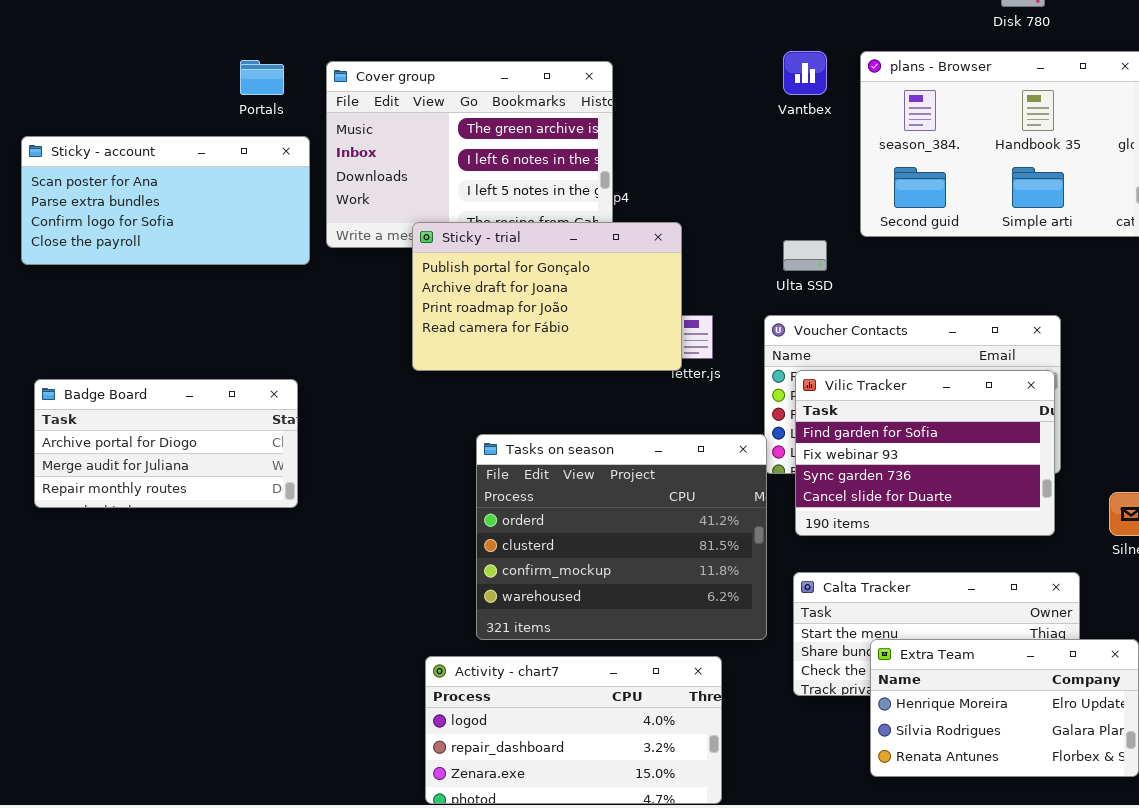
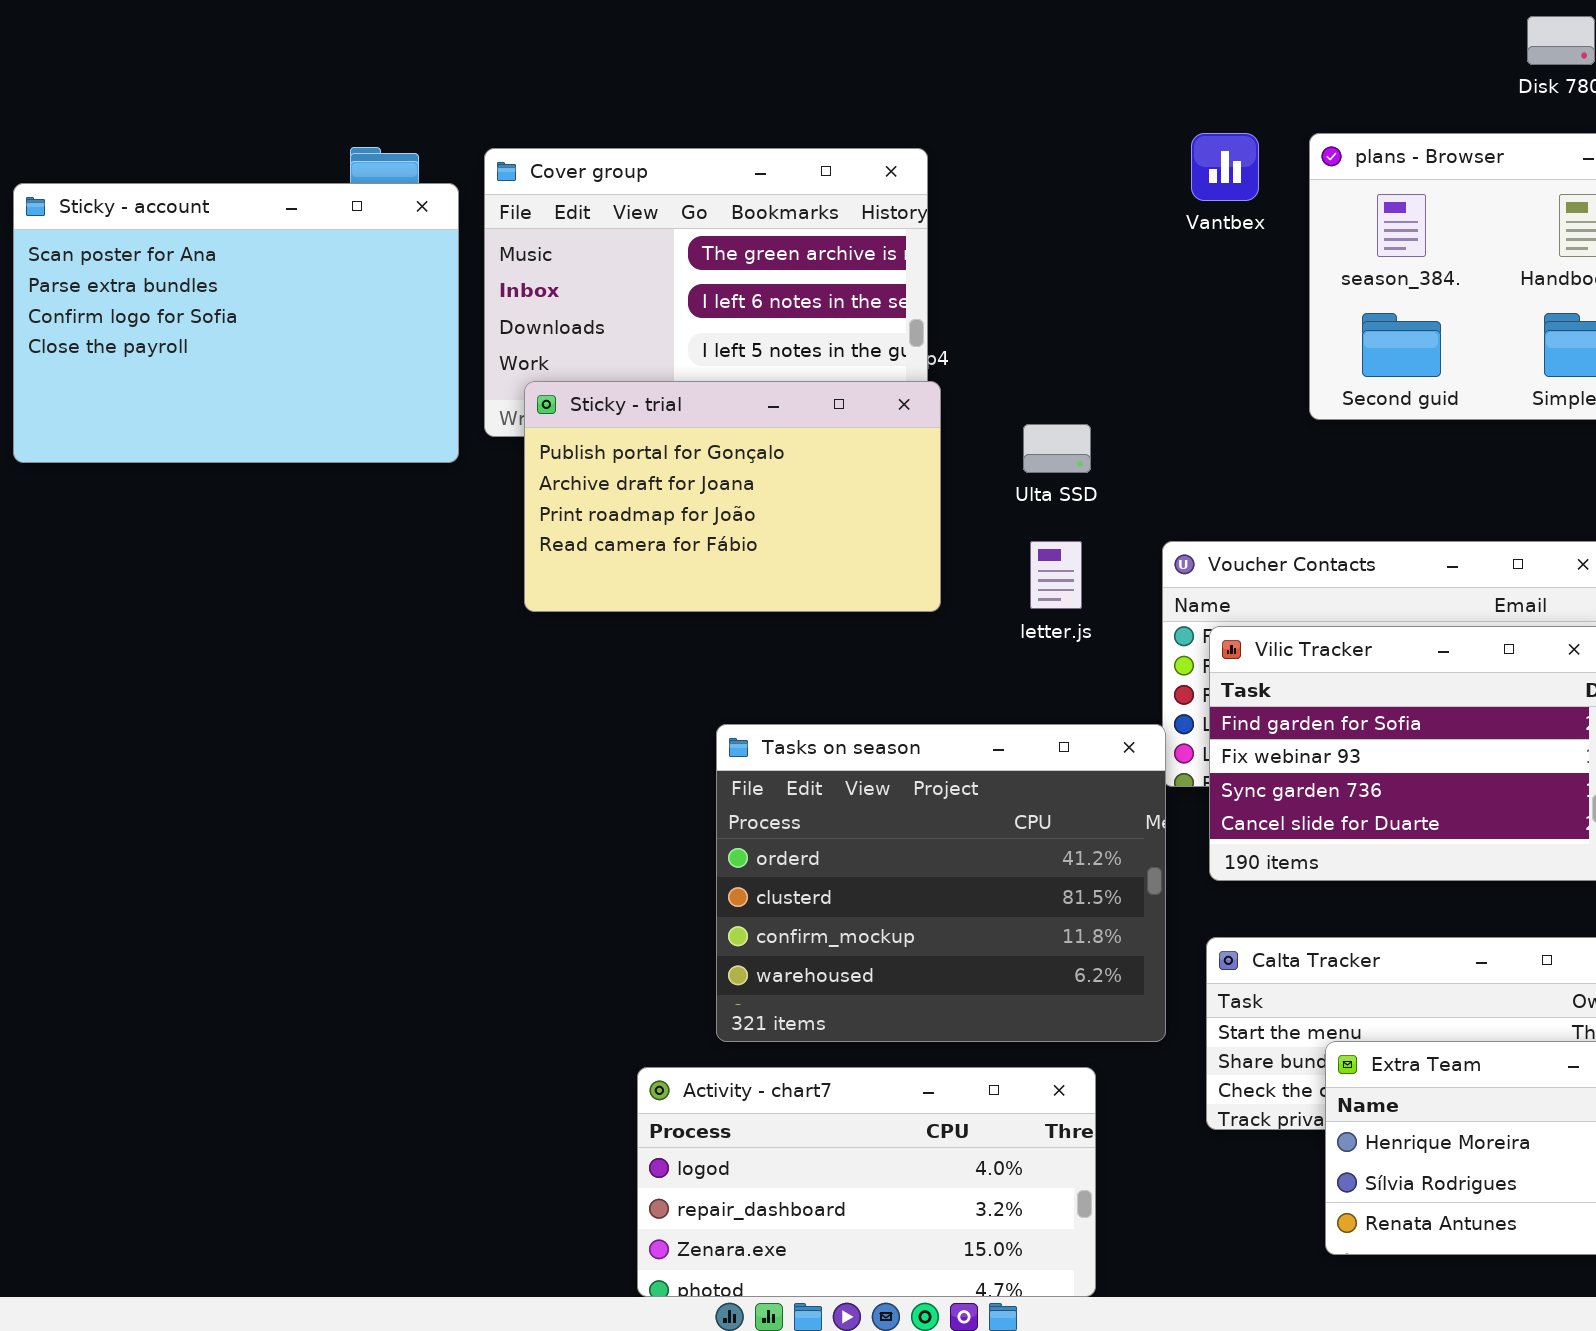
Sticky - account: [21,136,310,265] -> [13,183,459,463], resized
Sticky - trial: [412,222,682,371] -> [524,381,941,612], moved
Ulta SSD: [783,240,827,271] -> [1023,424,1091,473], moved
Badge Board: [34,379,298,508] -> none, closed

